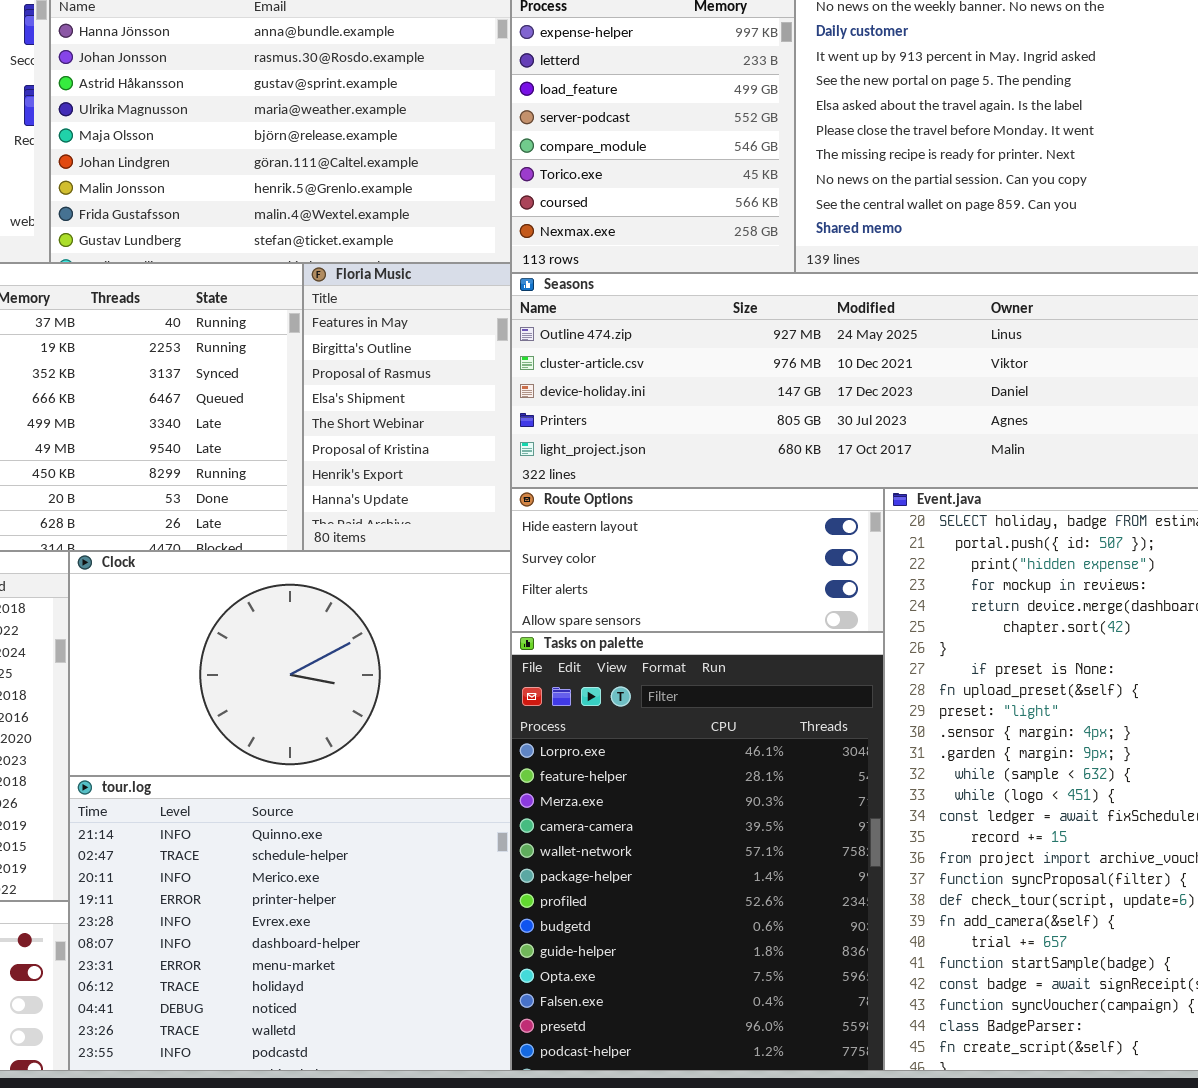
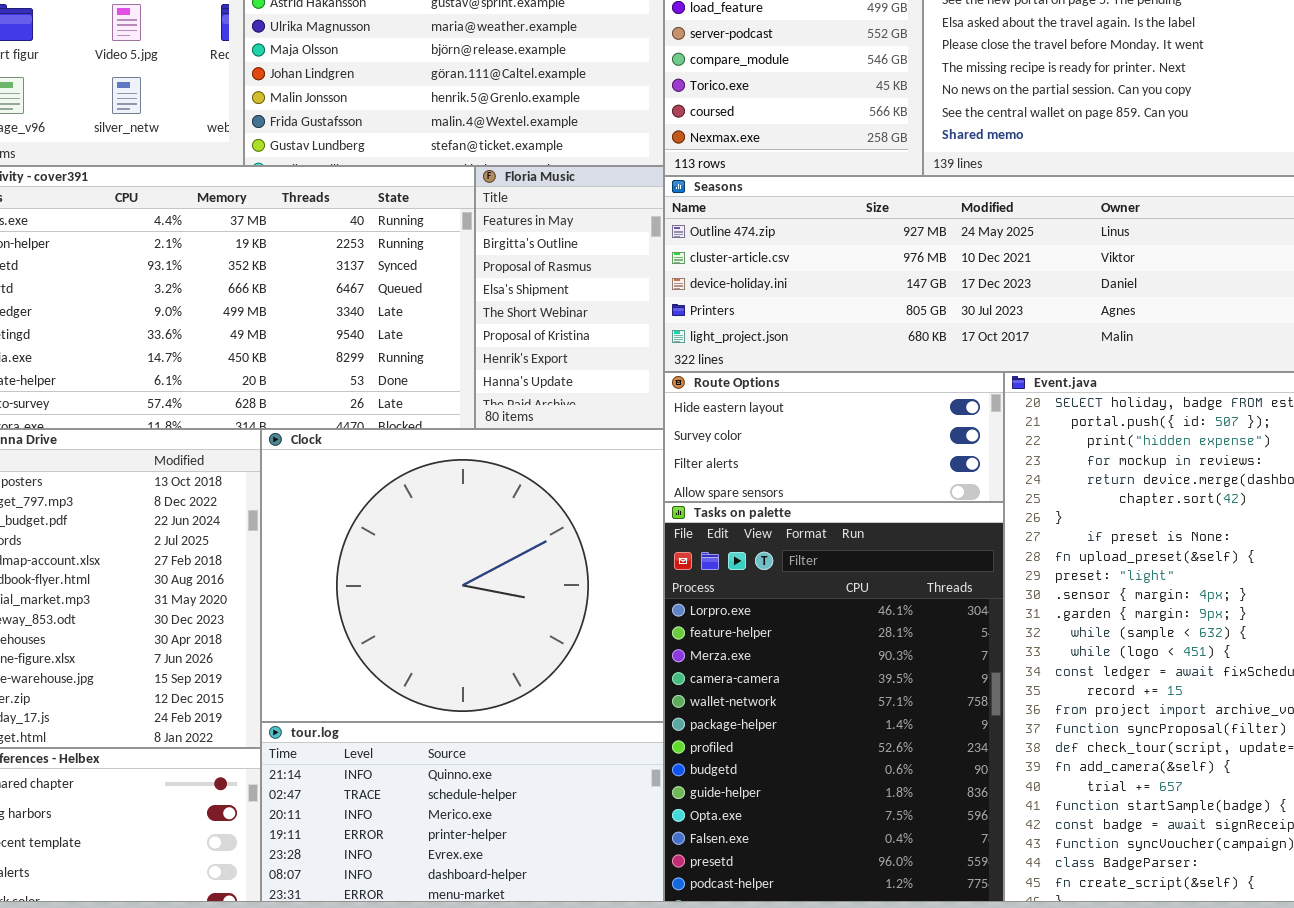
Clock: [69,551,511,776] -> [261,429,664,722], resized
tour.log: [69,776,511,1071] -> [261,722,664,902], resized

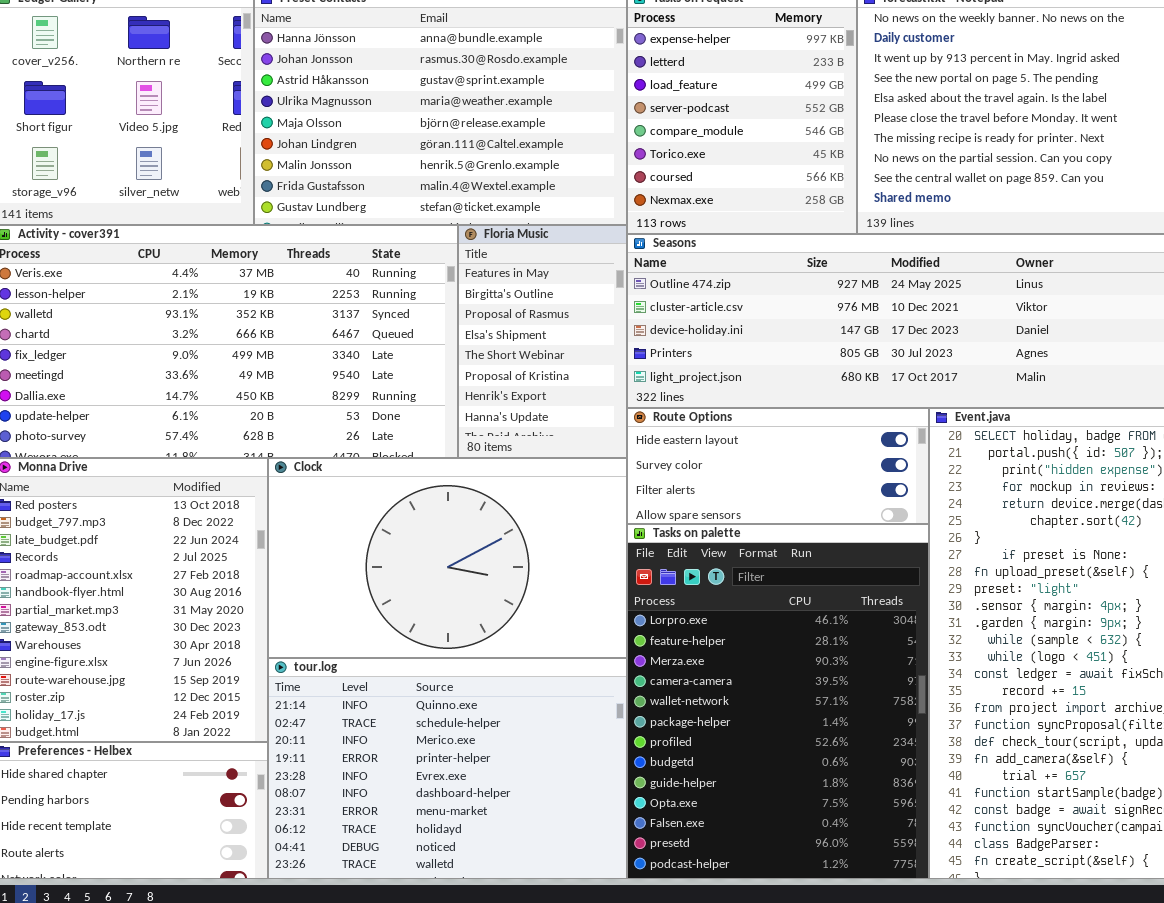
Clock: [261,429,664,722] -> [268,458,627,658], resized
tour.log: [261,722,664,902] -> [268,658,627,879], resized

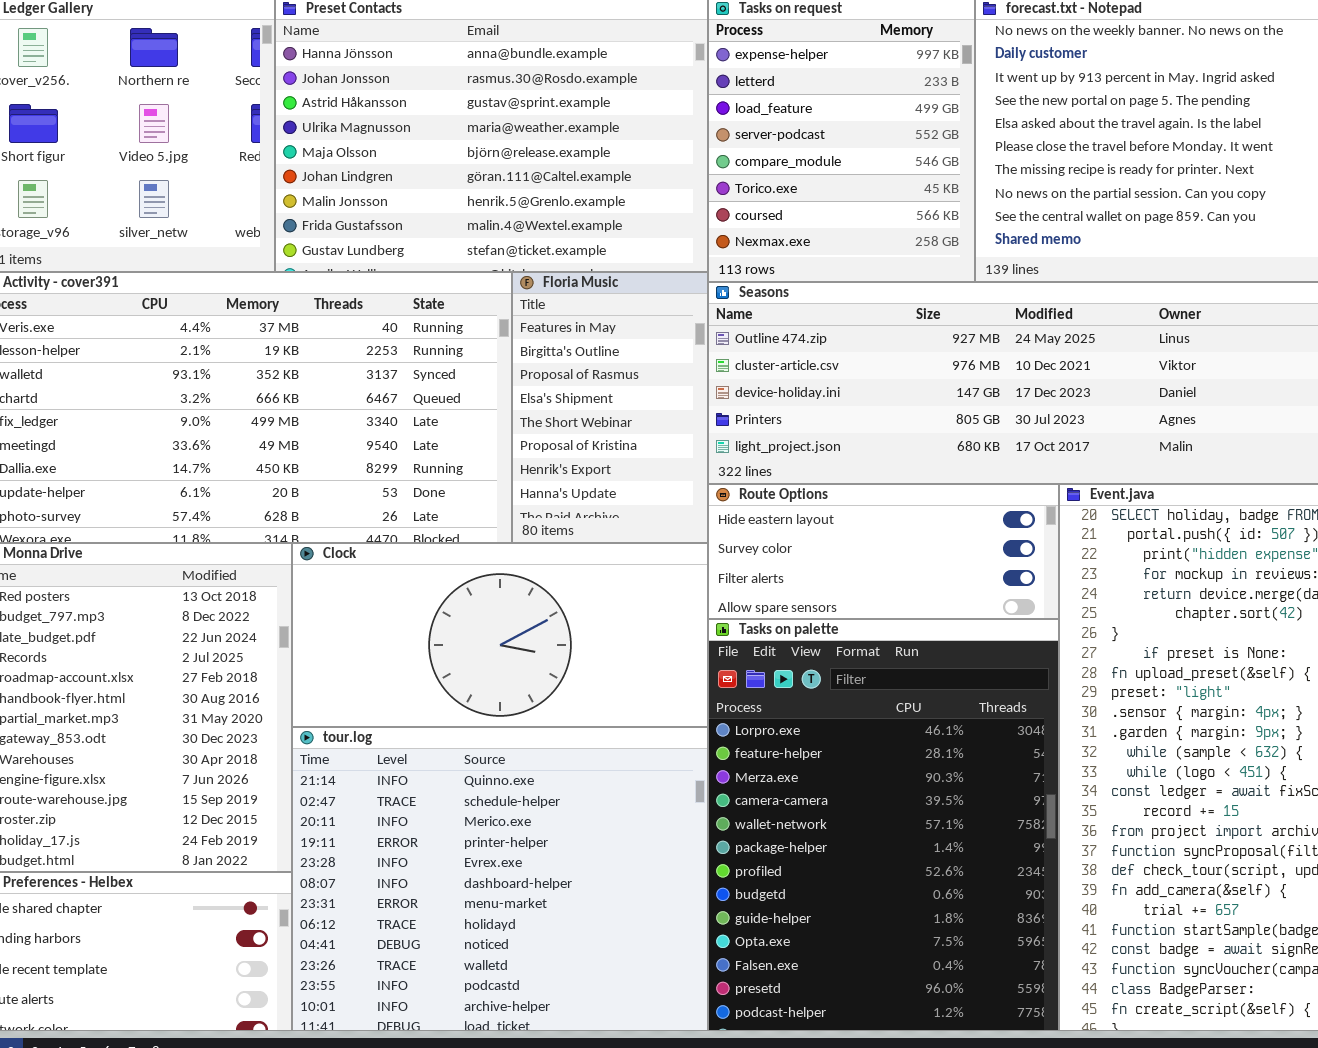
Clock: [268,458,627,658] -> [292,543,708,727], resized
tour.log: [268,658,627,879] -> [292,727,708,1031], resized

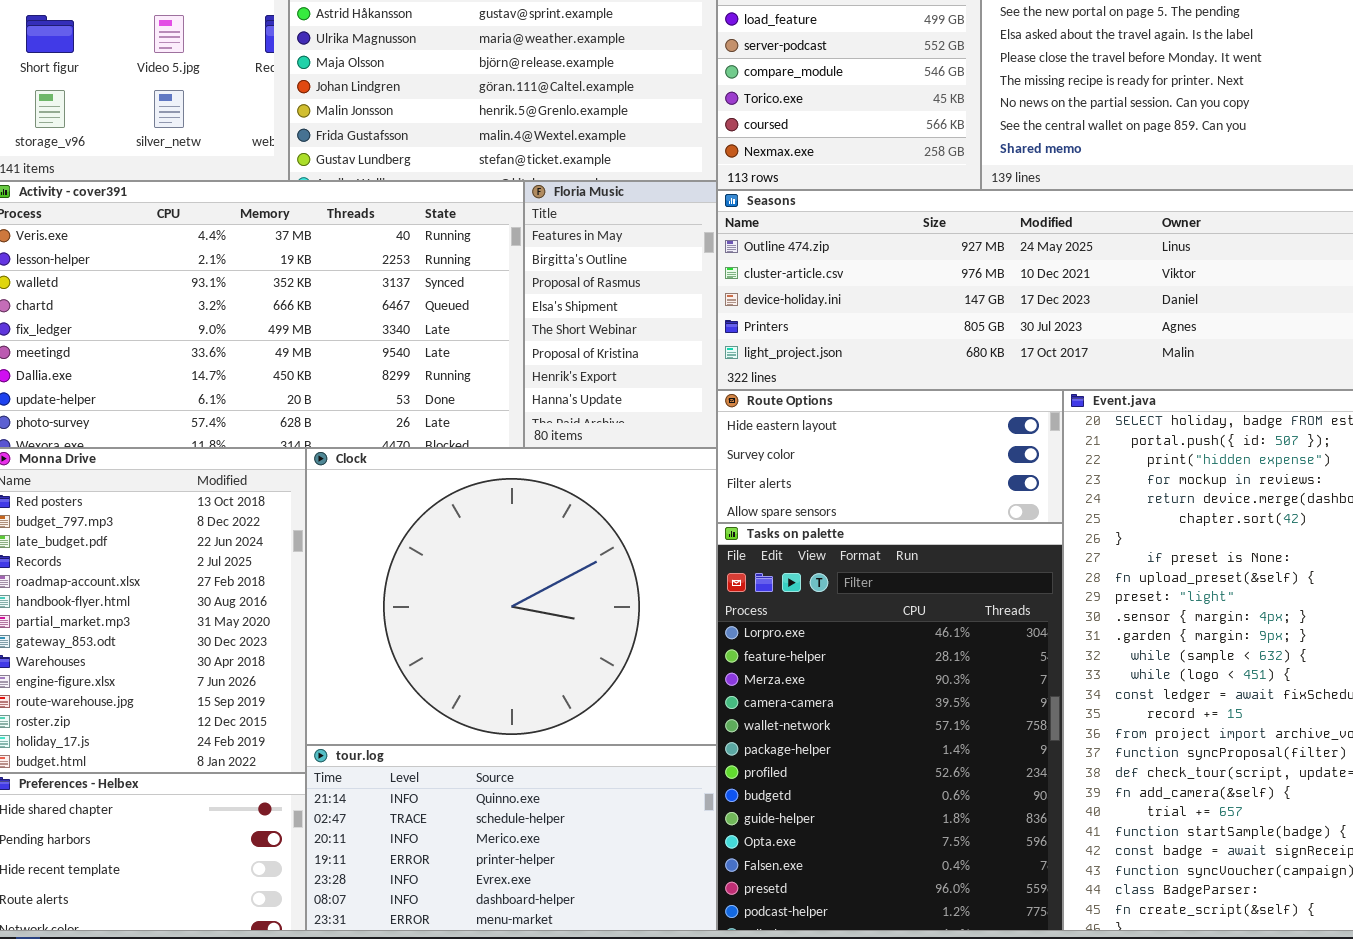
Clock: [292,543,708,727] -> [306,448,717,745], resized
tour.log: [292,727,708,1031] -> [306,745,717,931], resized

